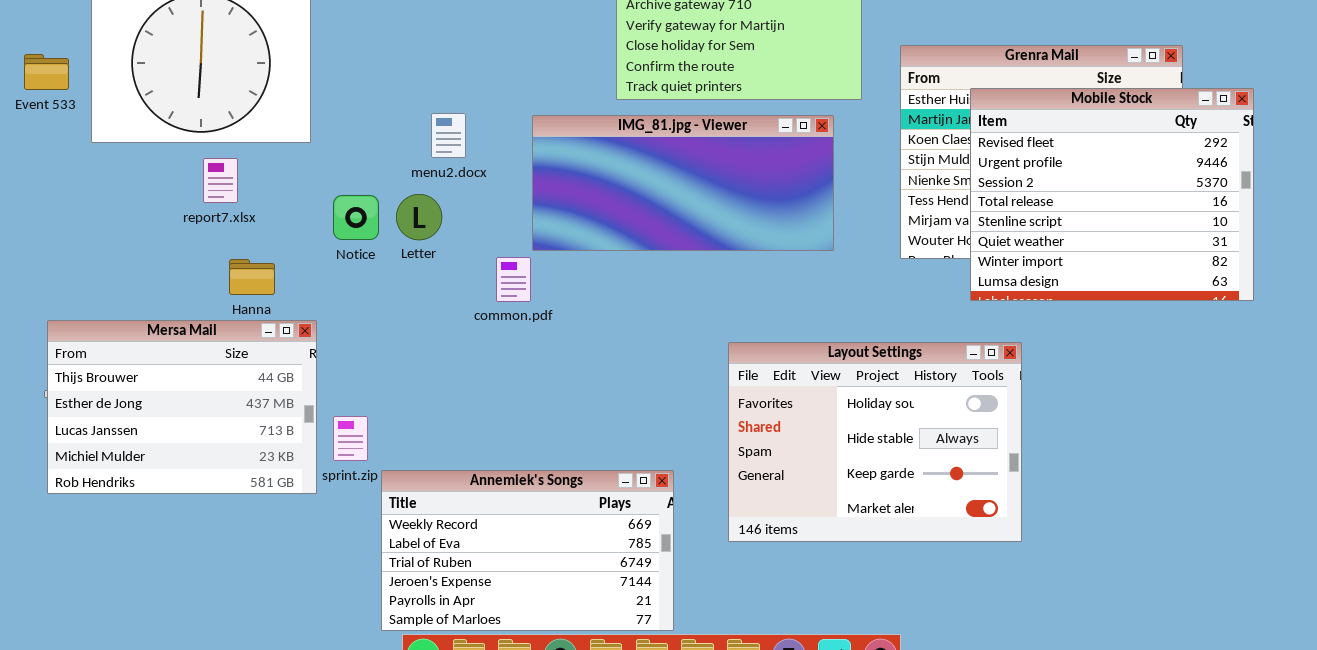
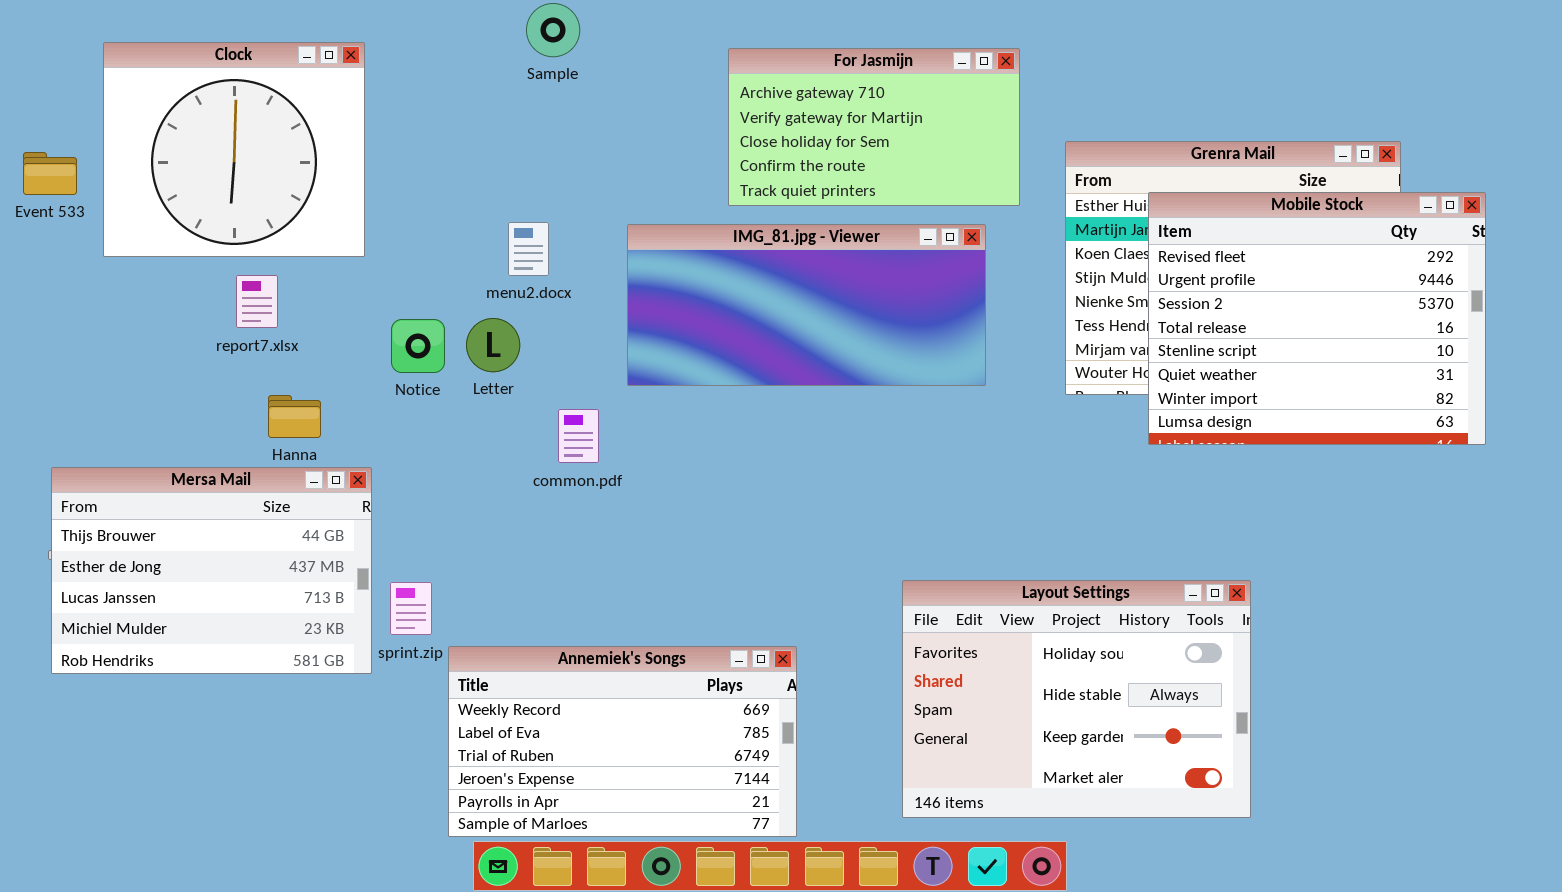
common.pdf: [496,257,531,302] -> [558,409,599,463], moved
Layout Settings: [728,342,1022,542] -> [902,580,1251,818], moved

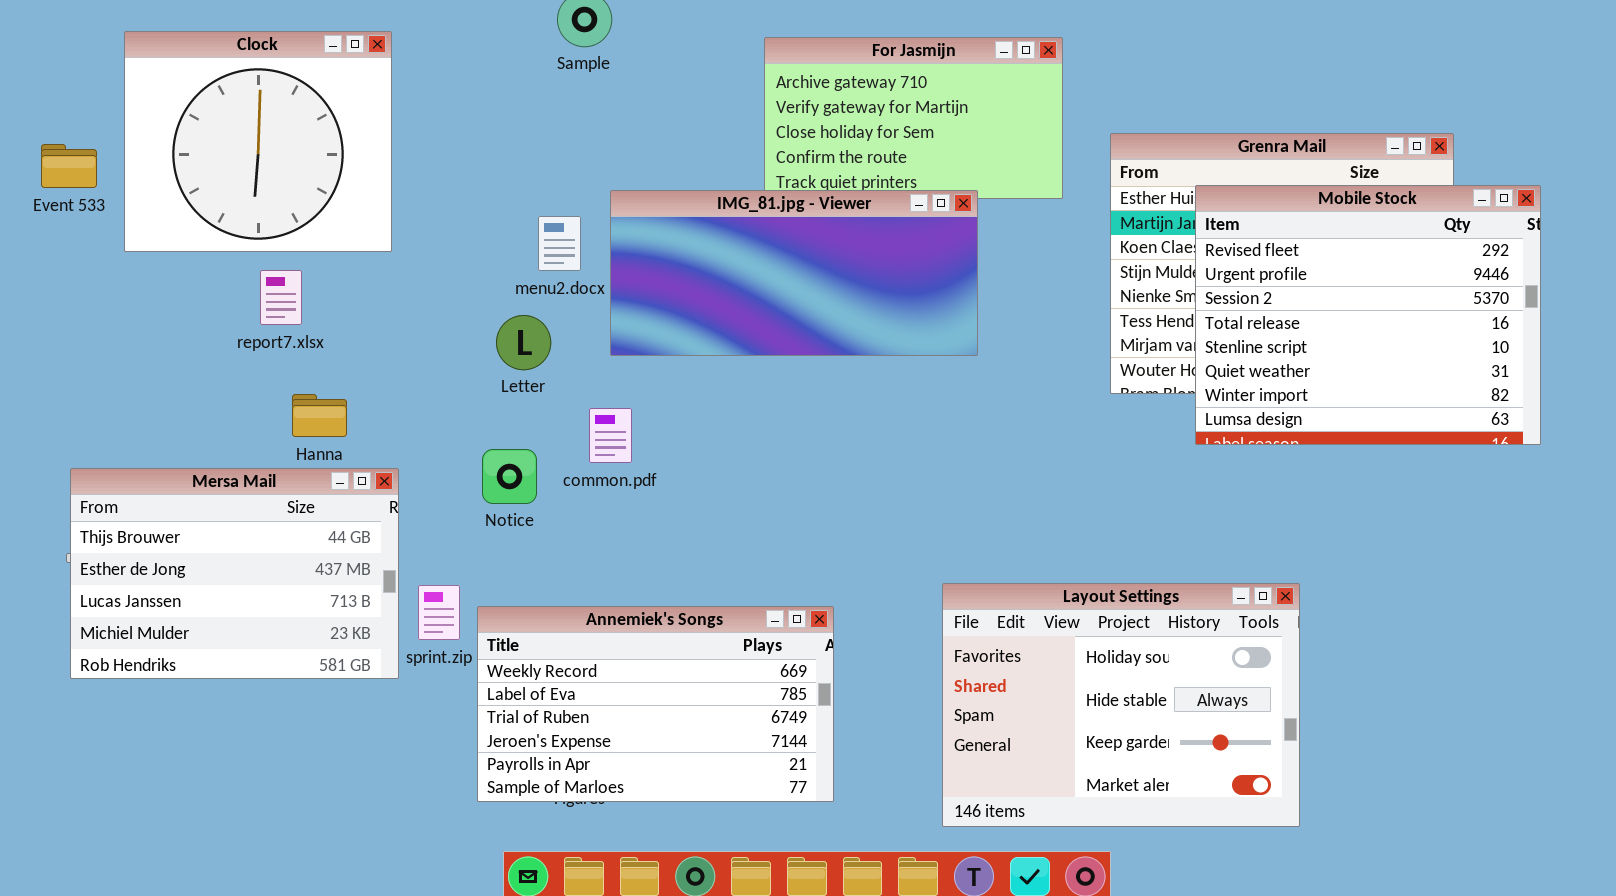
IMG_81.jpg - Viewer: [627,224,986,386] -> [610,190,978,356], moved
Notice: [391,319,445,373] -> [482,449,537,504], moved
Annemiek's Songs: [448,646,797,837] -> [477,606,834,802], moved

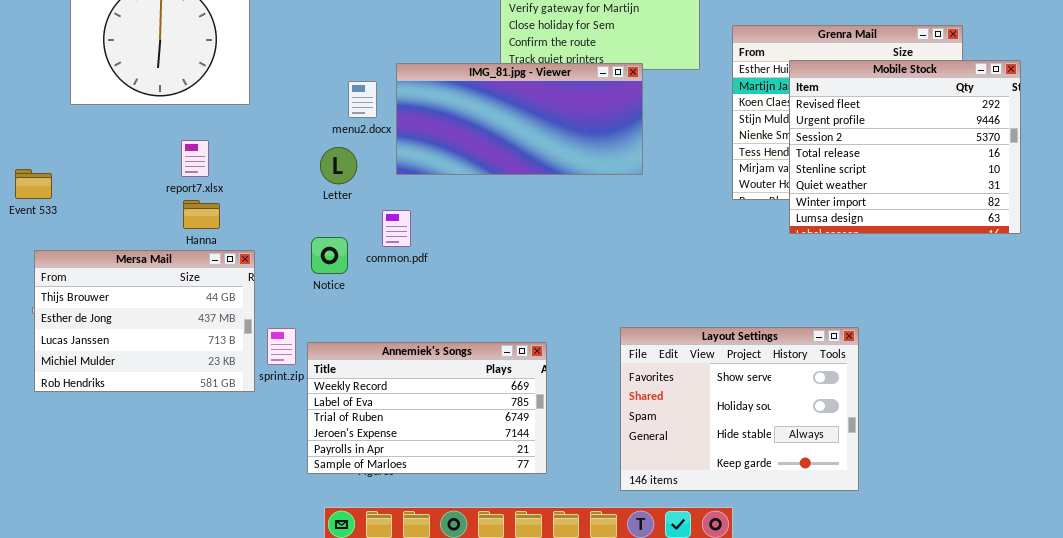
Event 533: [41,144,97,188] -> [15,169,52,199], moved
report7.xlsx: [260,270,302,325] -> [181,140,209,177], moved
Layout Settings: [942,583,1300,827] -> [620,327,859,491], scrolled up 1 row

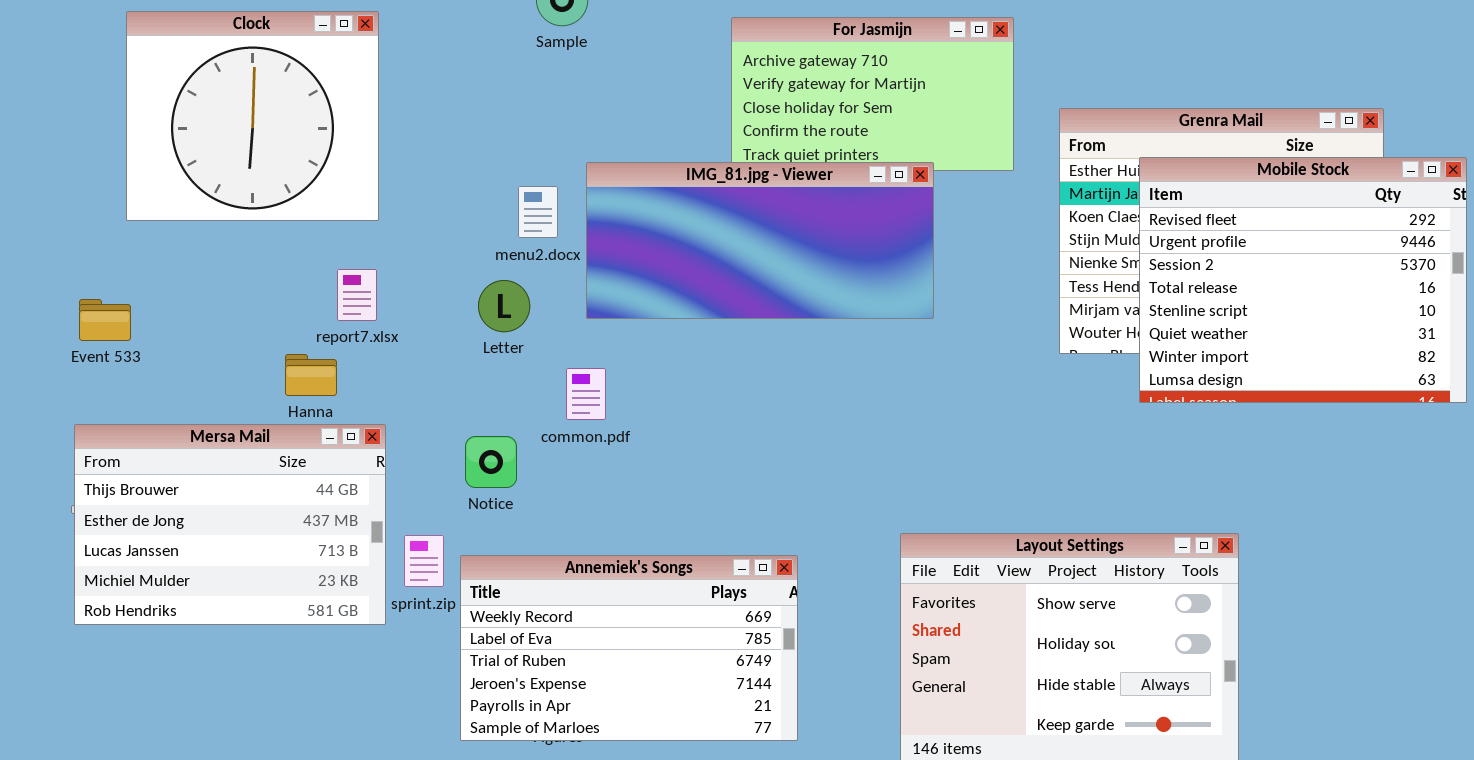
report7.xlsx: [181,140,209,177] -> [337,269,377,321], moved
Event 533: [15,169,52,199] -> [79,299,131,341], moved
Notice: [311,237,348,274] -> [465,436,517,488], moved

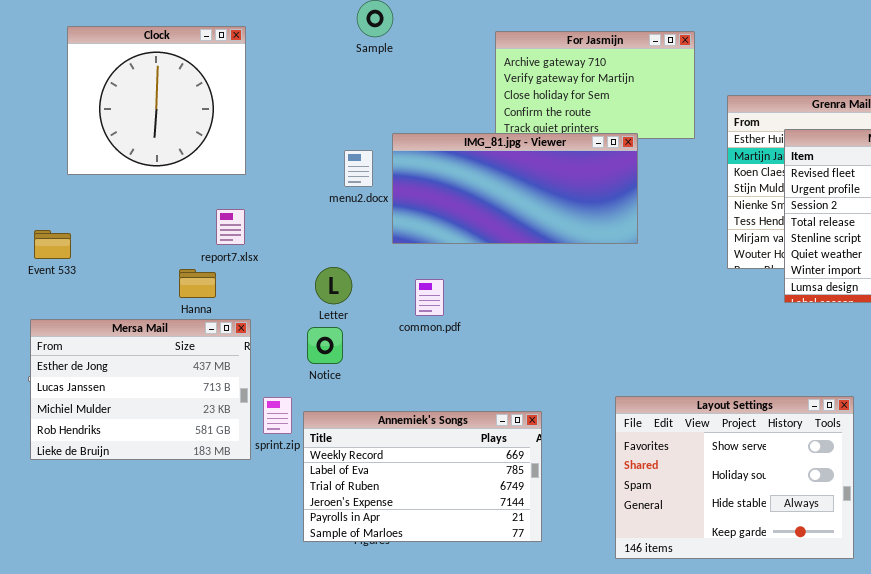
Letter: [478,280,530,332] -> [315,267,352,304], moved
common.pdf: [566,368,606,420] -> [415,279,444,316], moved
Mersa Mail: [74,424,386,625] -> [30,319,251,460], scrolled down 1 row

